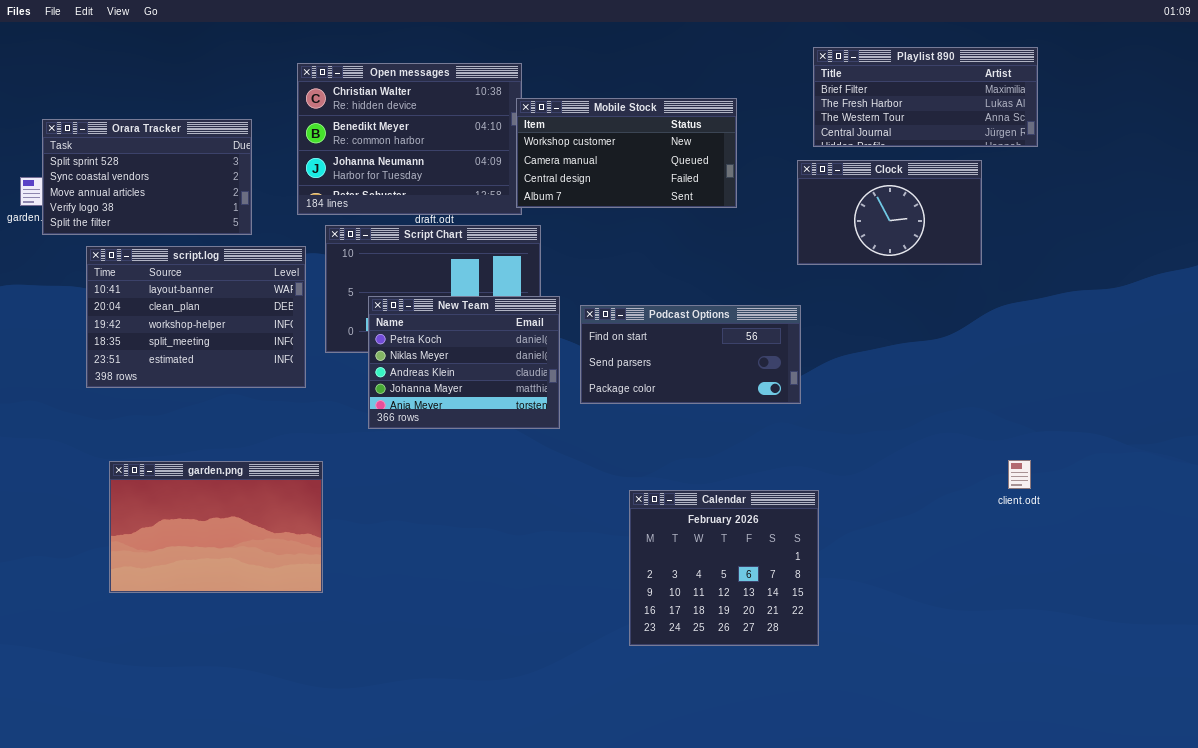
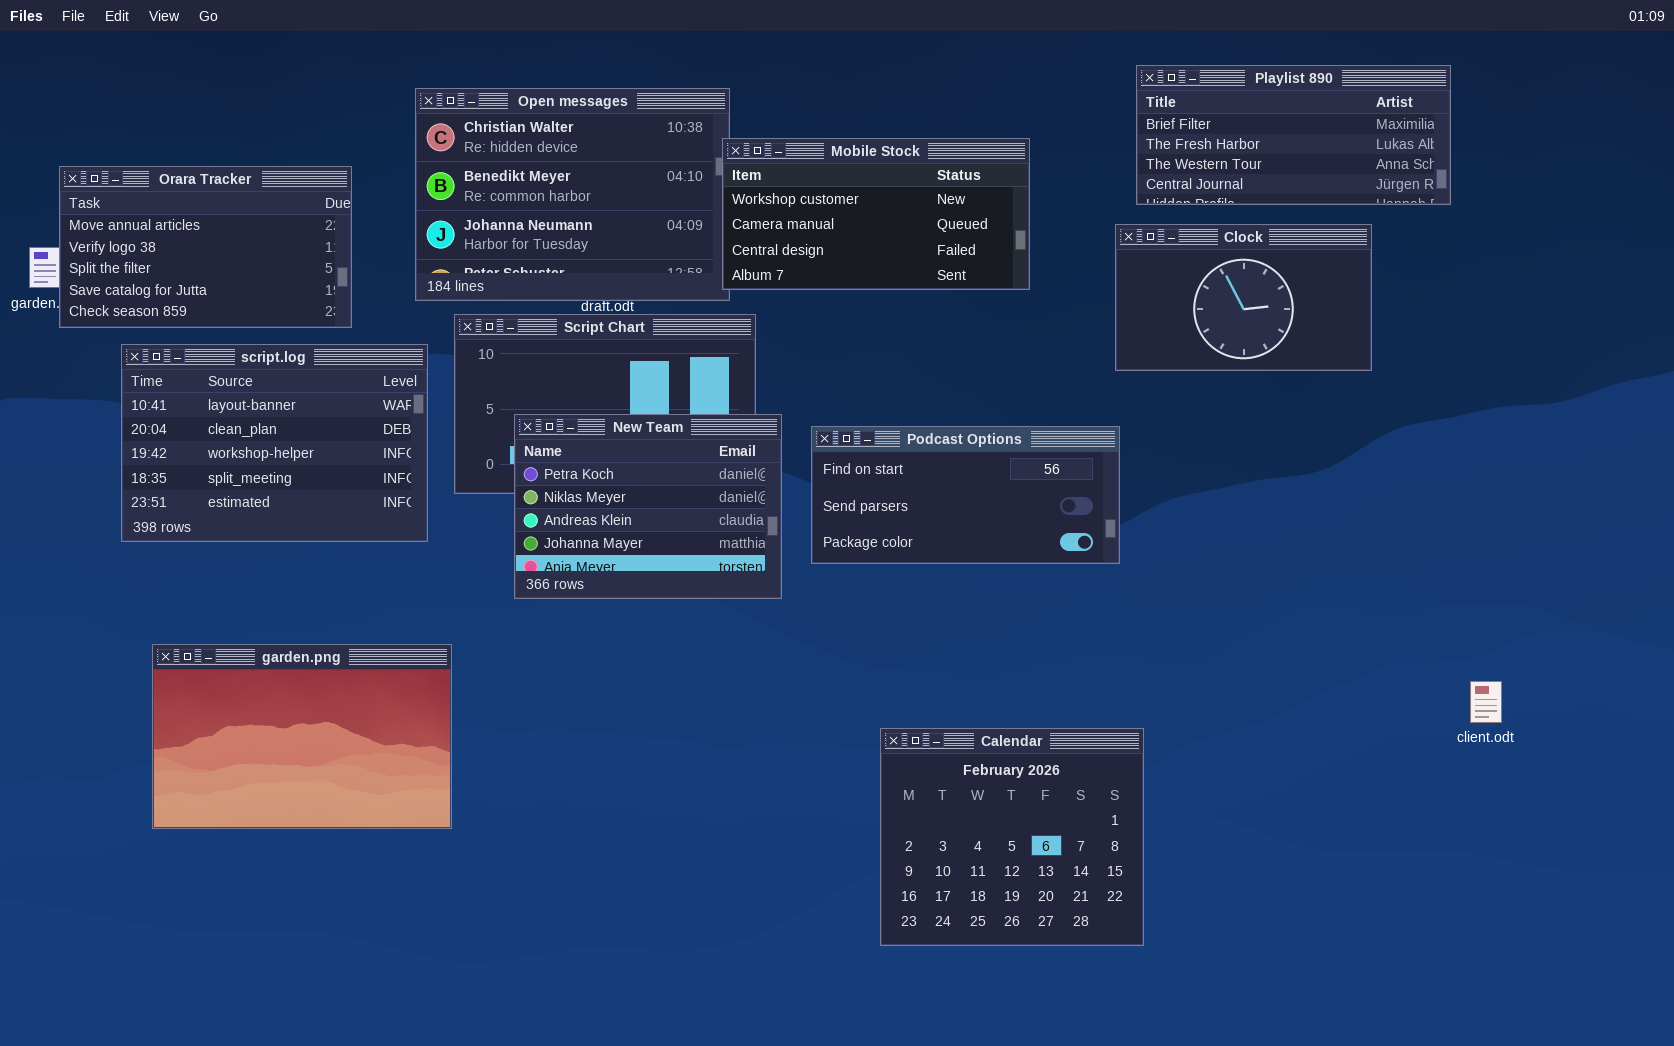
Orara Tracker: [42,119,252,235] -> [59,166,352,328], scrolled down 2 rows
client.odt: [1008,460,1031,489] -> [1470,681,1502,723], moved
Calendar: [629,490,819,646] -> [880,728,1144,946], moved

